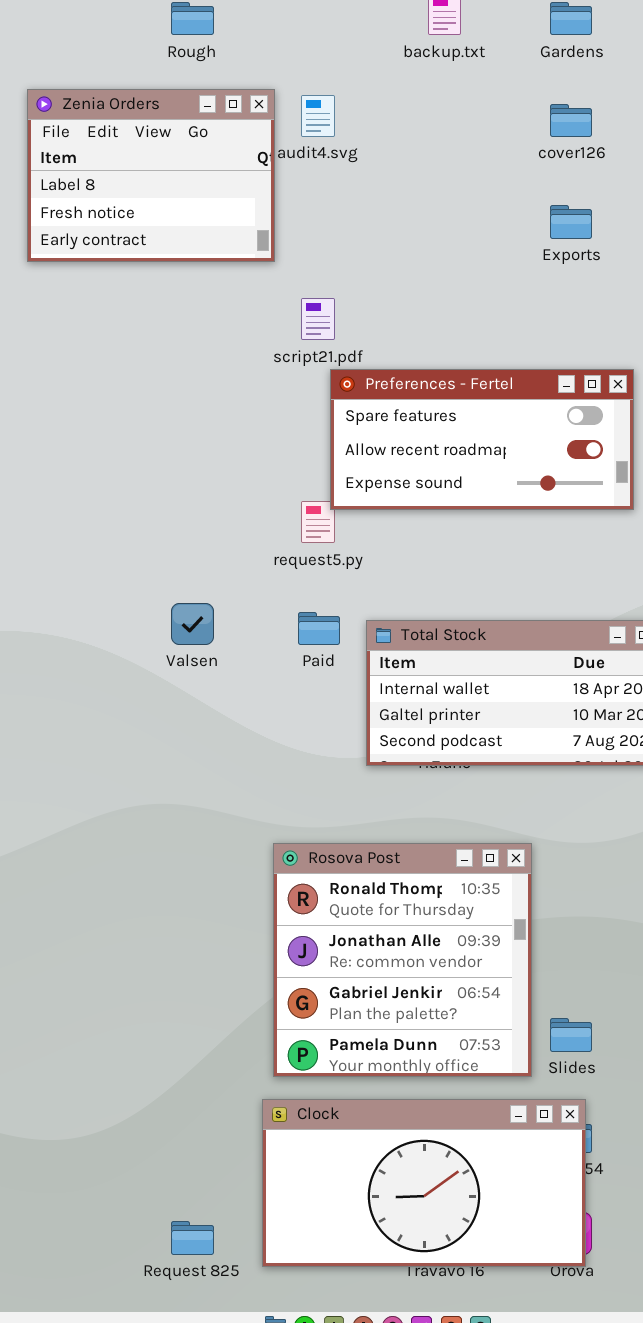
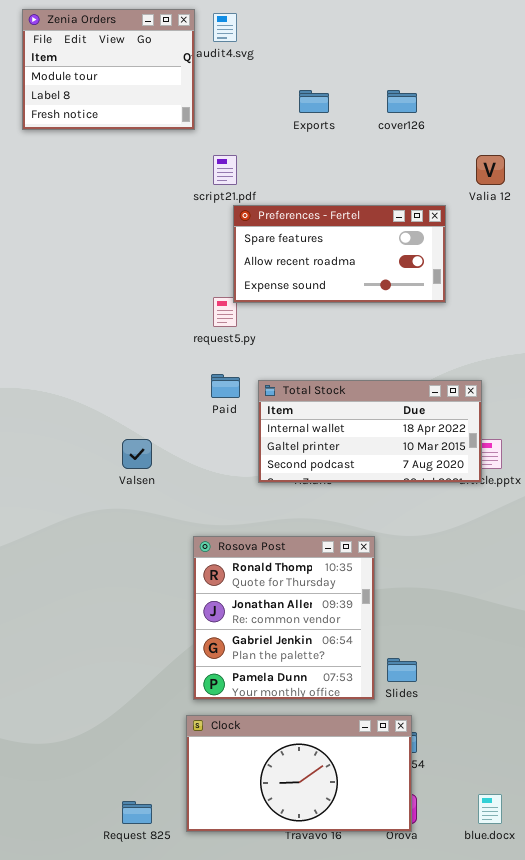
Zenia Orders: [27,89,275,262] -> [22,9,195,130], scrolled up 1 row
cover126: [550,104,592,137] -> [387,90,417,113], moved
Exports: [550,205,592,239] -> [299,90,329,113], moved
Valsen: [171,603,214,645] -> [122,439,152,469], moved

